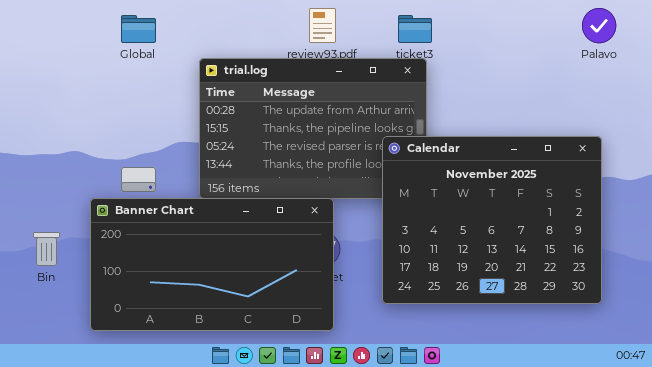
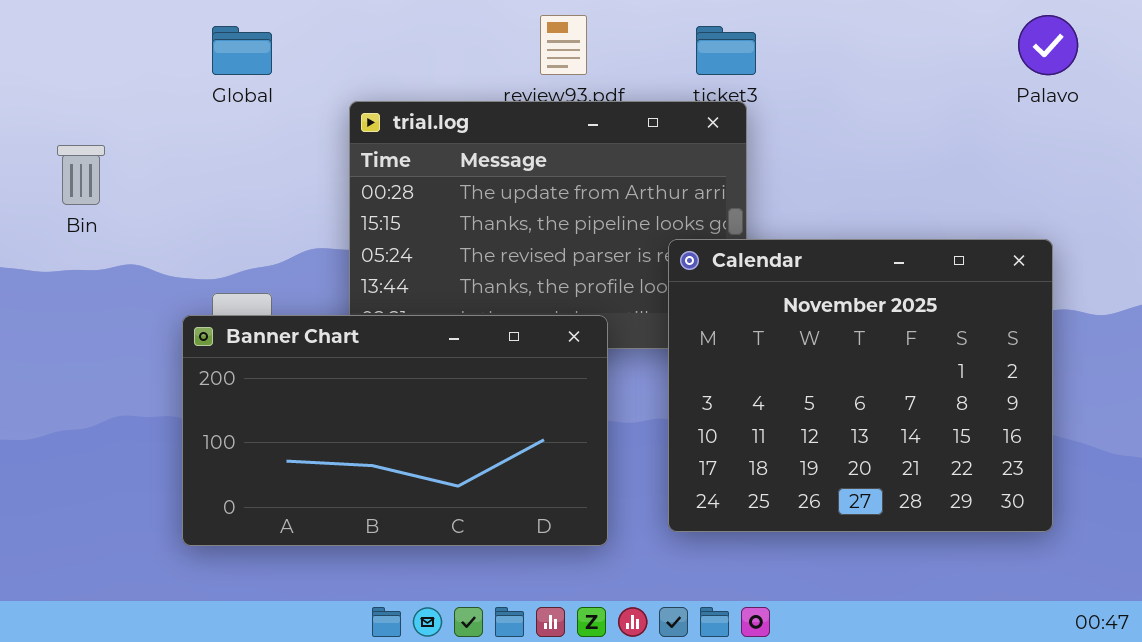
Banner Chart: [90,198,334,331] -> [182,315,608,546], moved
Bin: [33,232,60,266] -> [57,145,105,205], moved

